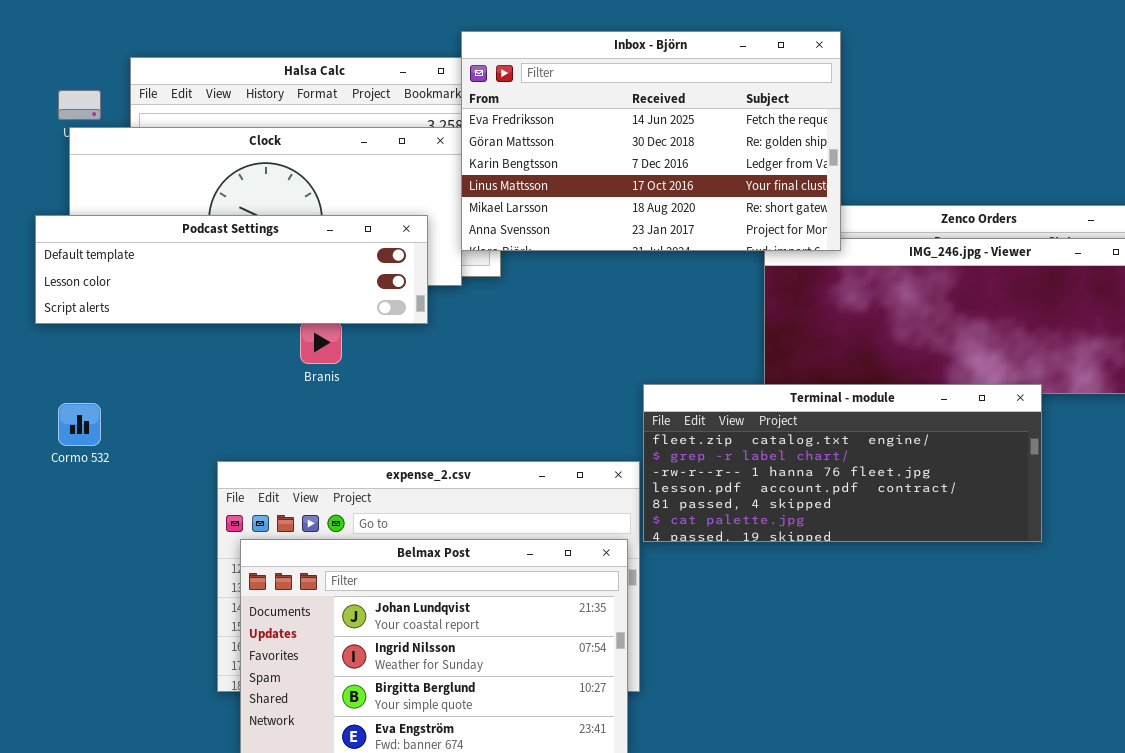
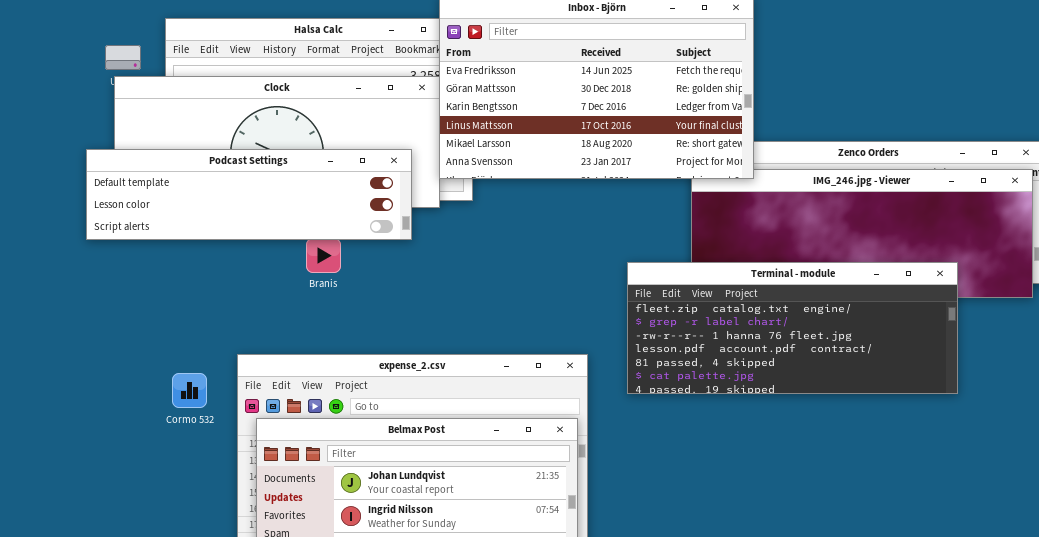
Terminal - module: [643,384,1042,542] -> [627,262,958,394], moved
Cormo 532: [58,403,101,446] -> [172,373,207,408], moved

